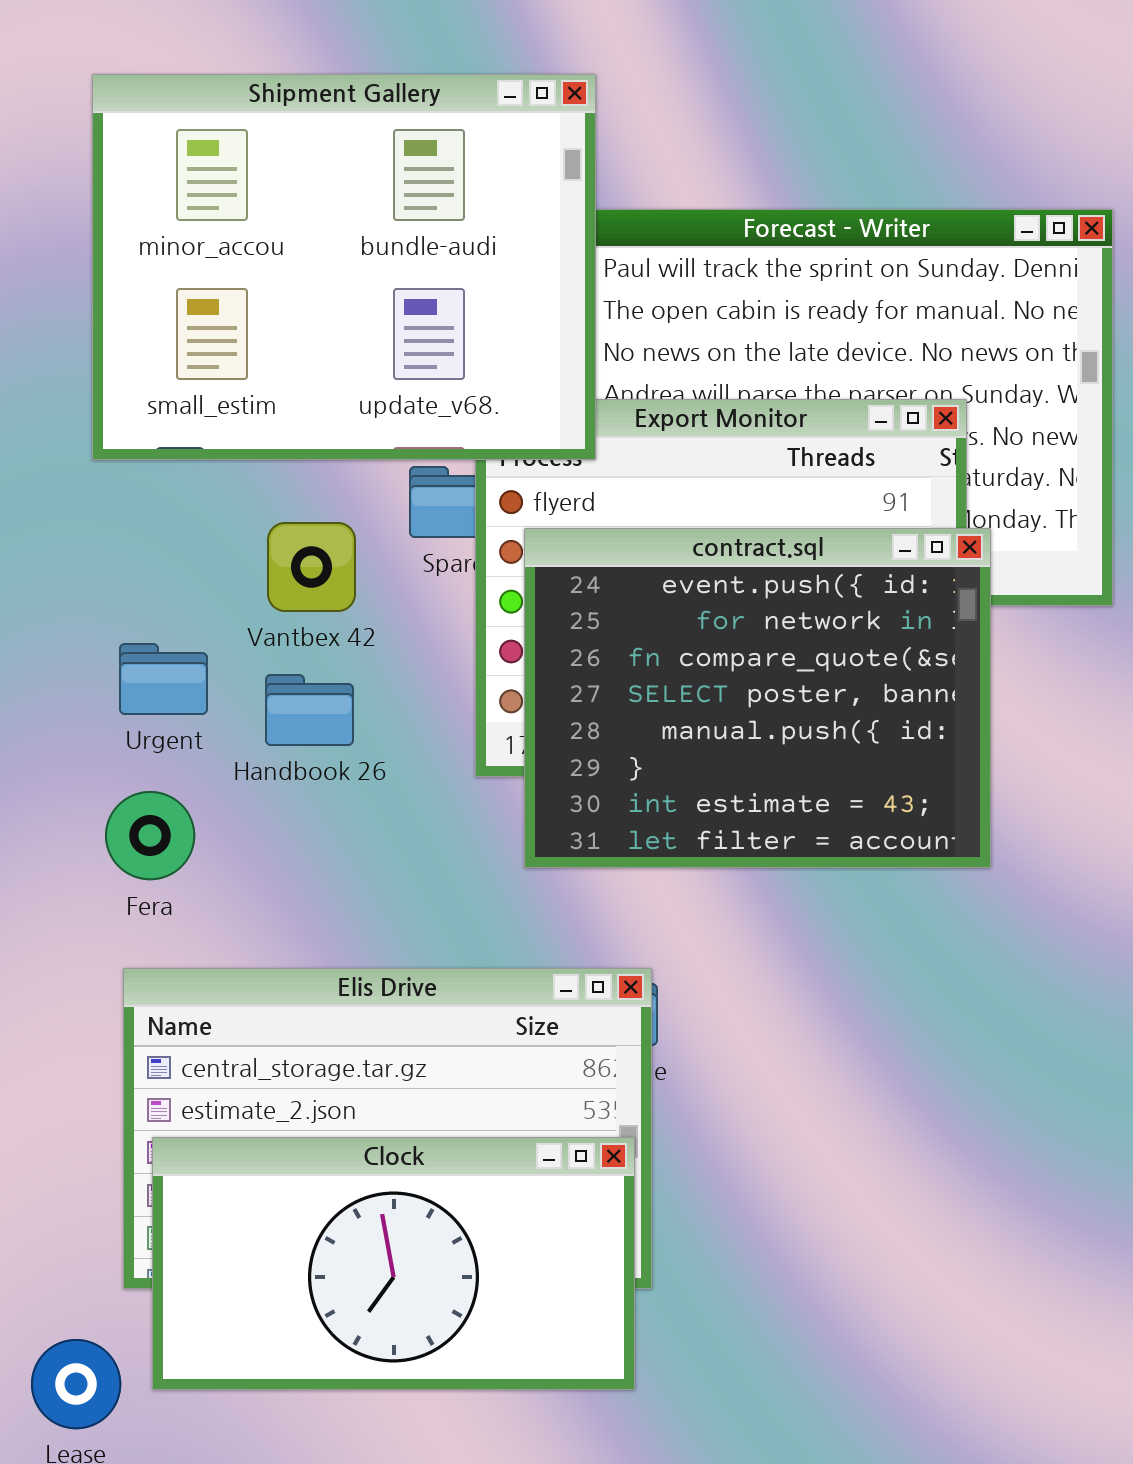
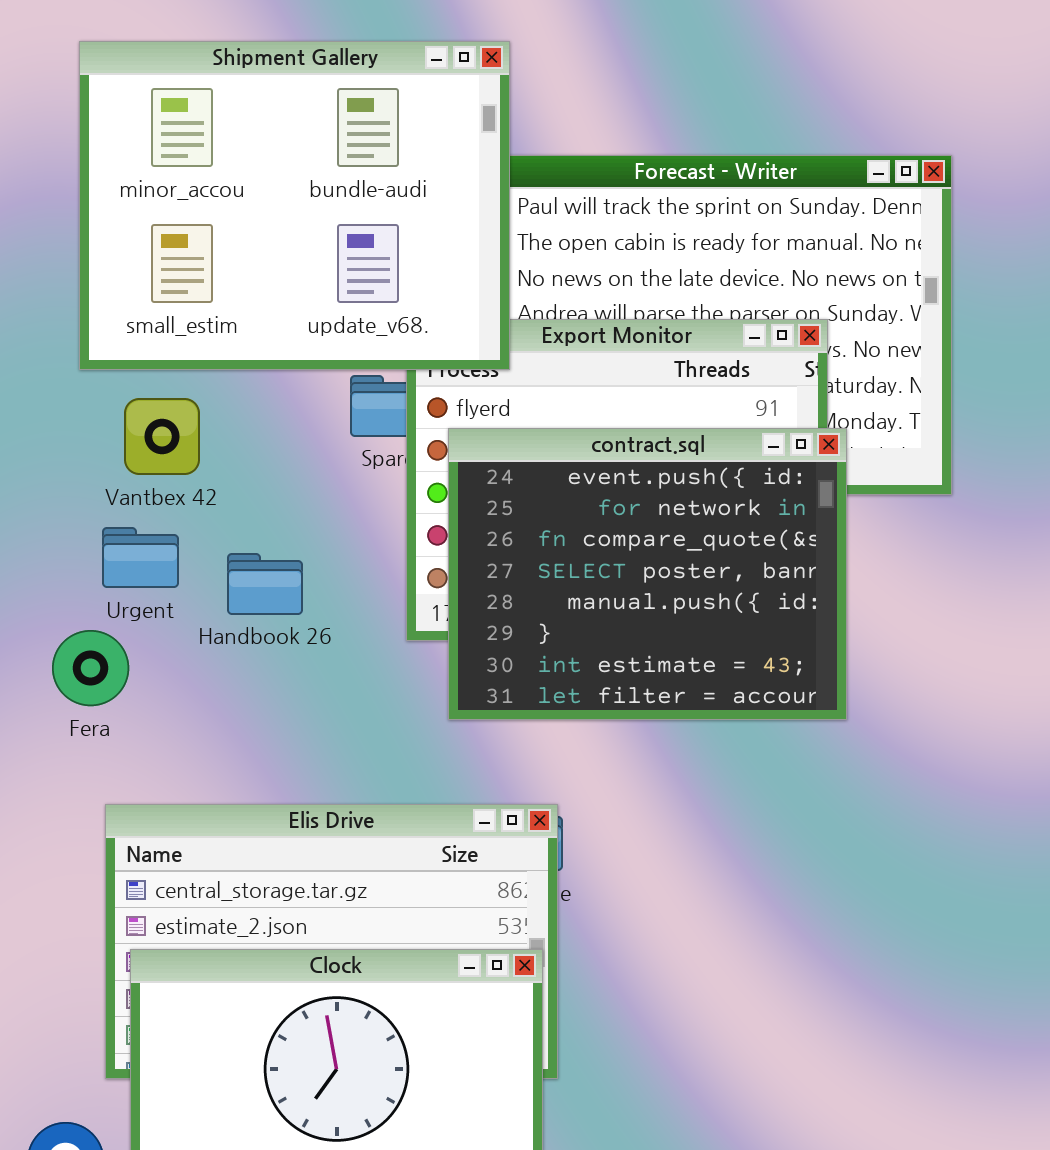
Vantbex 42: [267,522,356,612] -> [124,398,200,475], moved
Fera: [105,791,195,880] -> [52,630,129,706], moved

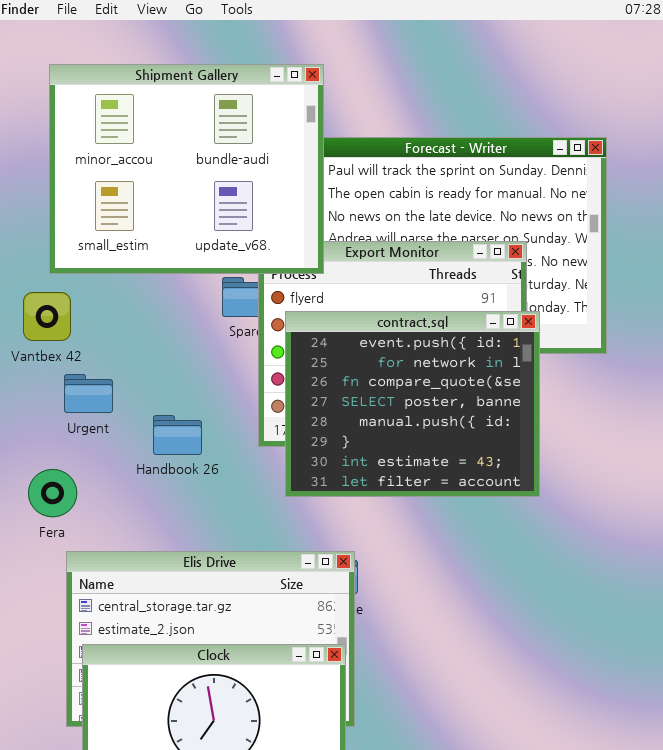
Vantbex 42: [124,398,200,475] -> [23,292,71,341], moved
Handbook 26: [227,553,303,615] -> [153,415,202,455], moved
Fera: [52,630,129,706] -> [28,469,77,517], moved

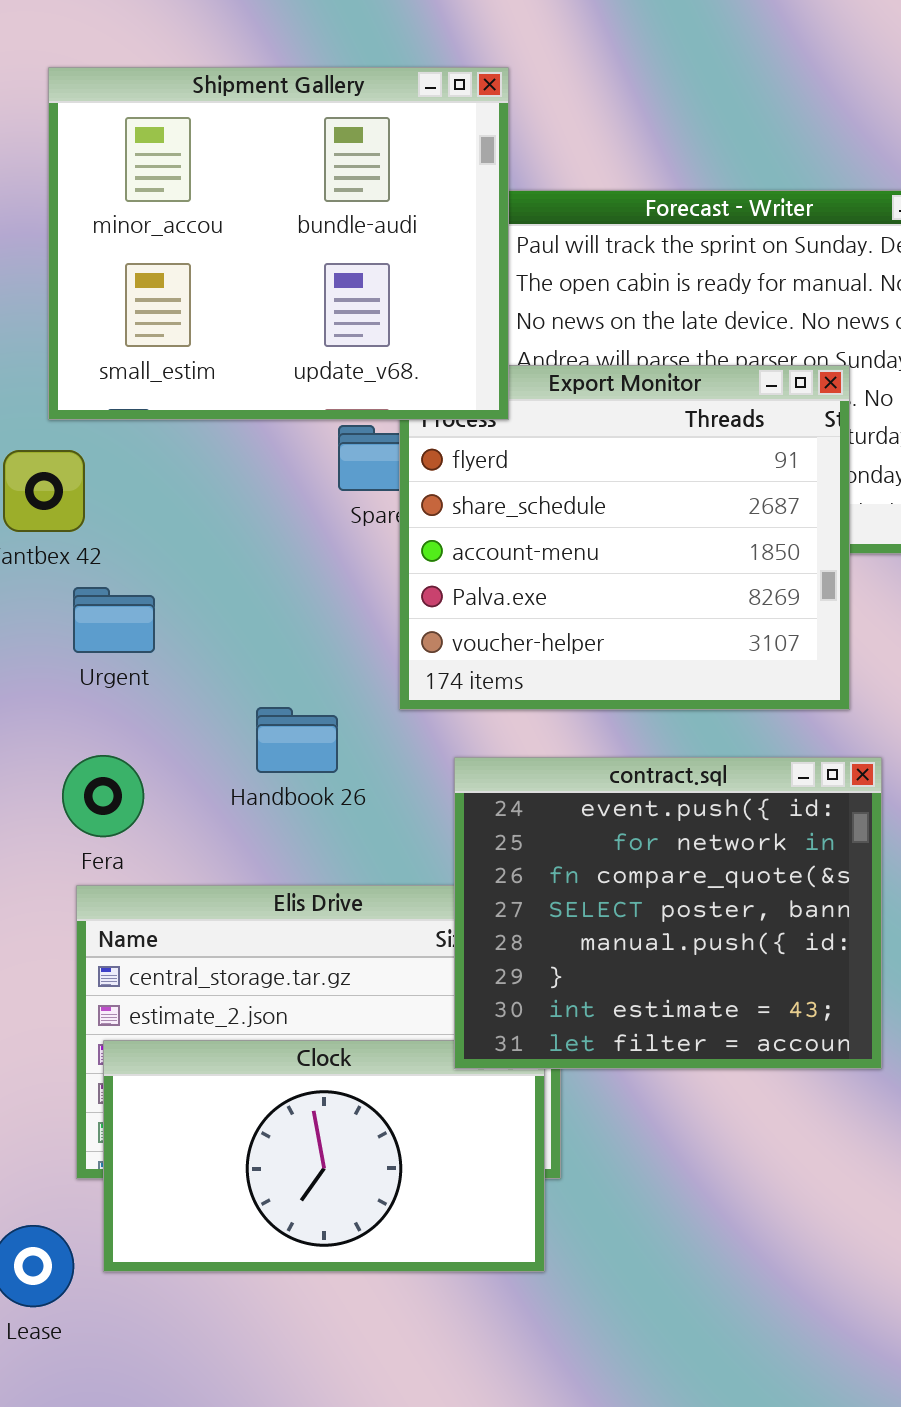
contract.sql: [285,311,540,497] -> [454,757,882,1069], moved
Handbook 26: [153,415,202,455] -> [256,707,338,773], moved
Fera: [28,469,77,517] -> [62,755,144,837], moved

